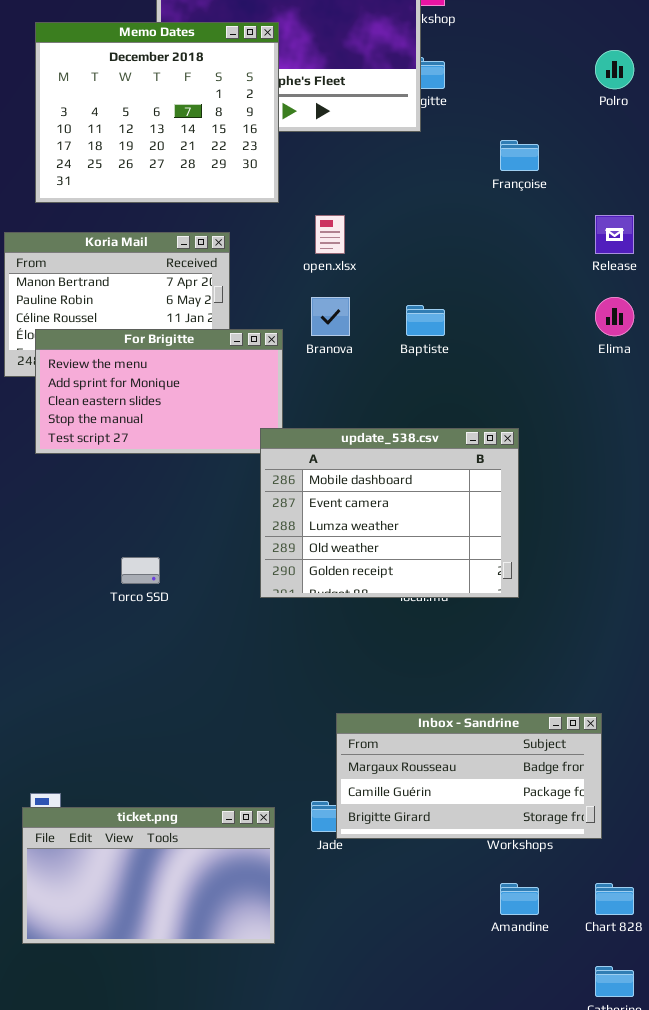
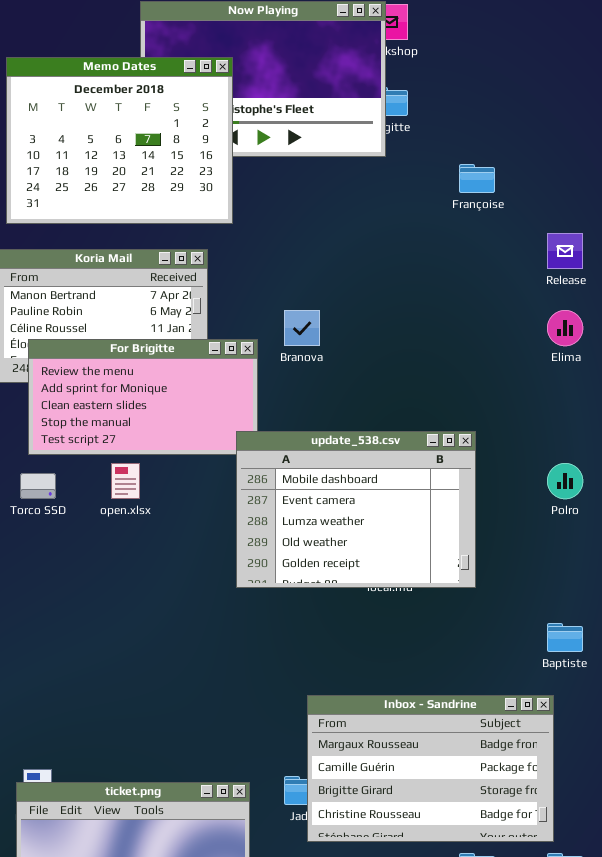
Memo Dates: [35,22,279,203] -> [6,57,233,224], moved
Polro: [595,50,634,89] -> [547,463,583,499], moved
open.xlsx: [315,215,345,254] -> [111,463,140,499], moved
Baptiste: [406,305,445,336] -> [547,623,583,652], moved
Torco SSD: [121,557,160,584] -> [20,473,56,499], moved
Inbox - Sandrine: [336,713,602,839] -> [307,695,554,842], resized

